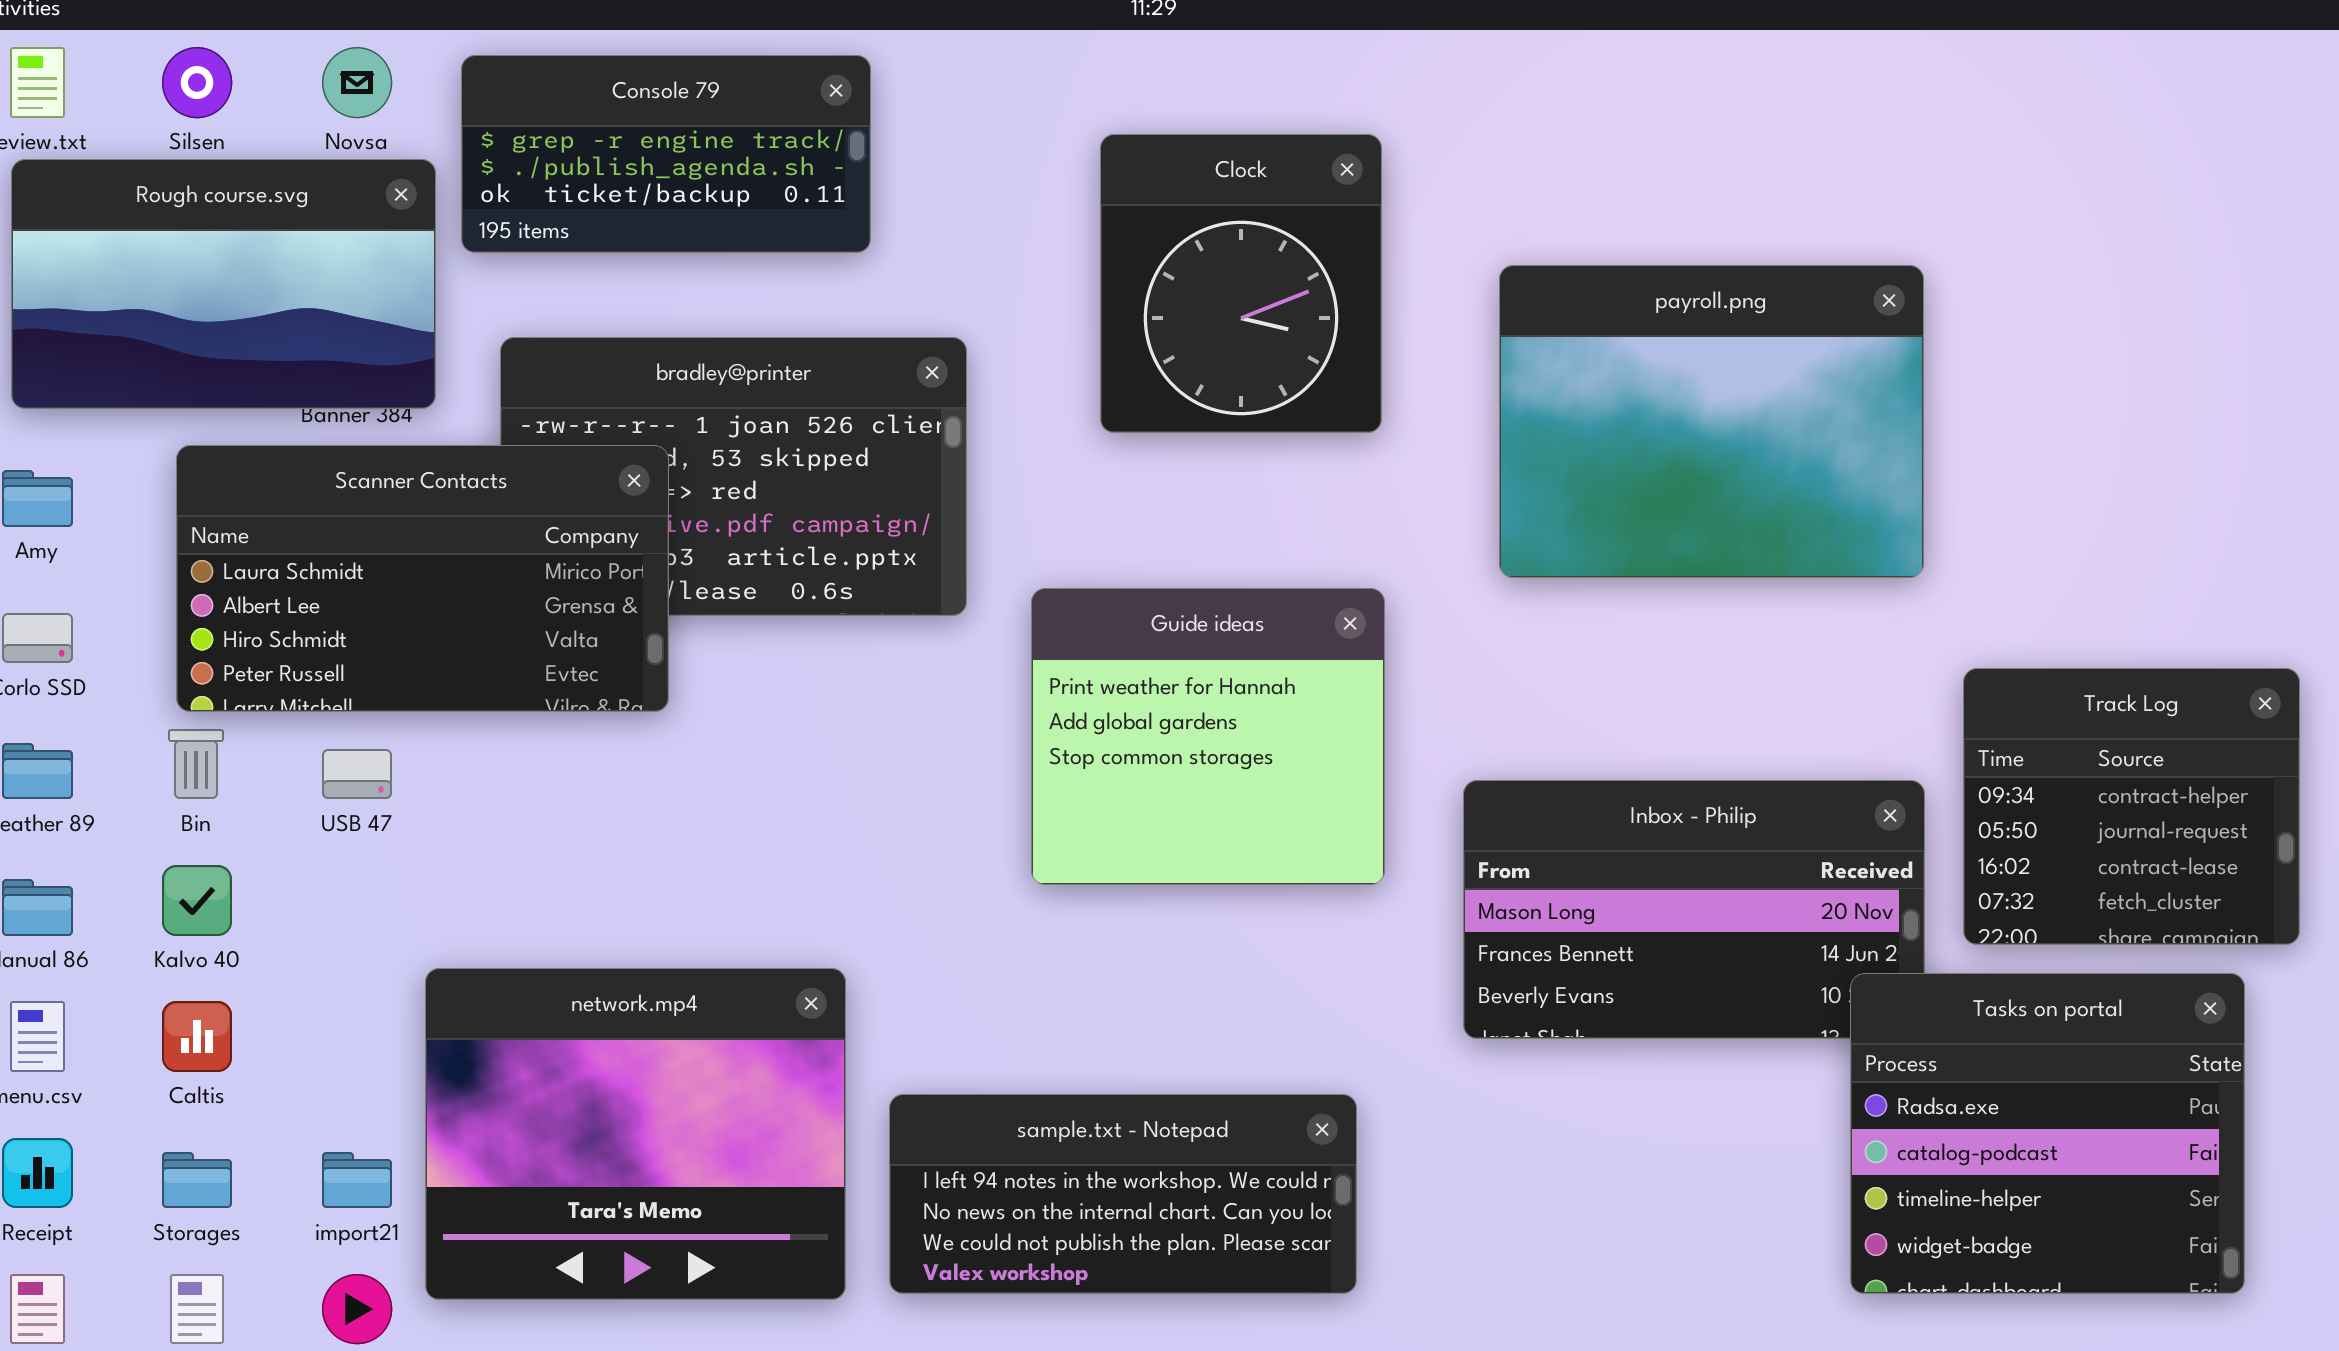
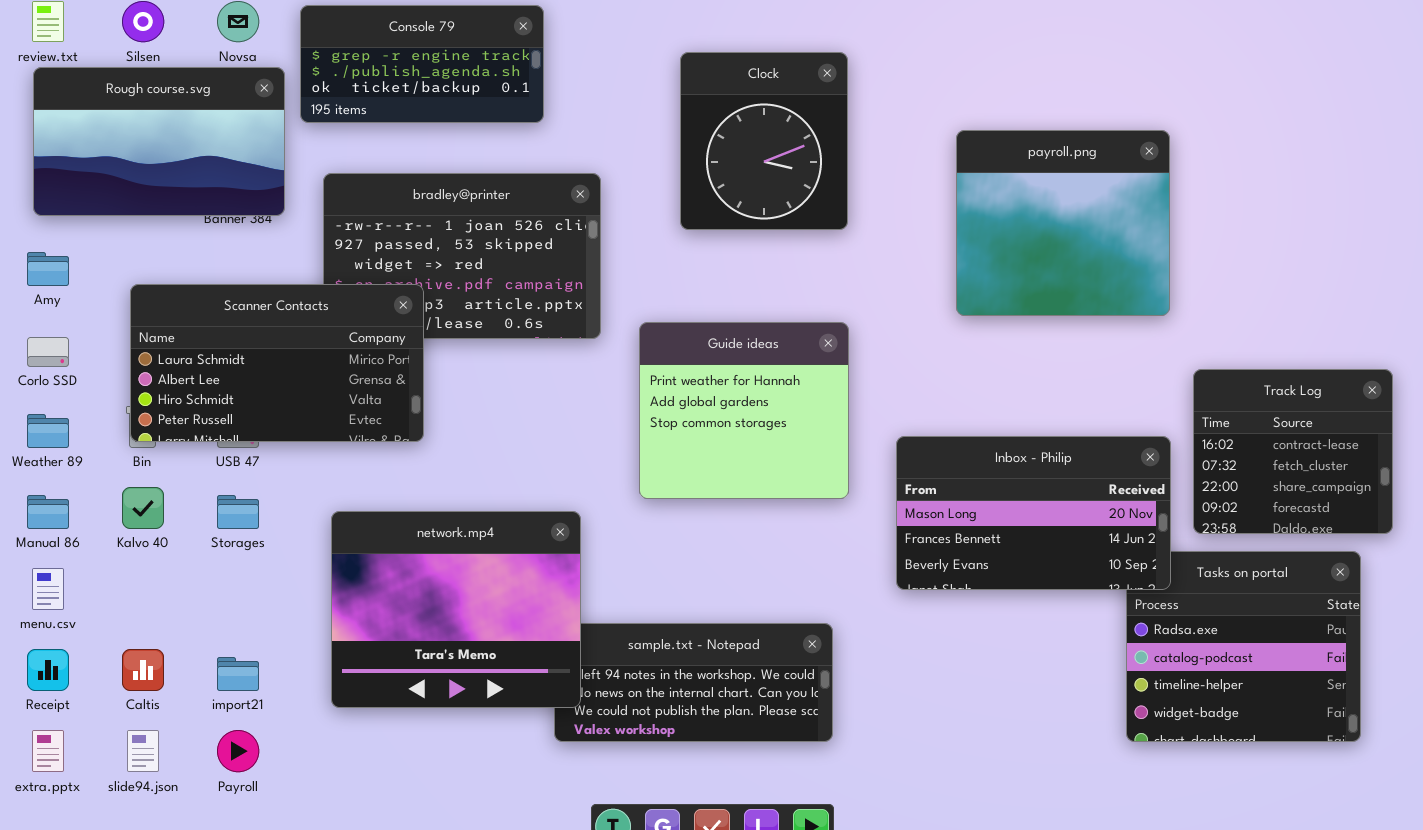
payroll.png: [1499,265,1924,578] -> [956,130,1170,316], resized
Scanner Contacts: [176,445,669,712] -> [130,284,424,442], moved
Track Log: [1963,668,2300,945] -> [1193,369,1393,534], scrolled down 2 rows
Inbox - Philip: [1463,780,1925,1039] -> [896,436,1171,590], raised
network.mp4: [425,968,846,1300] -> [331,511,581,708], moved
Caltis: [162,1001,232,1072] -> [122,649,164,691], moved
Storages: [162,1152,232,1208] -> [217,495,259,529], moved

